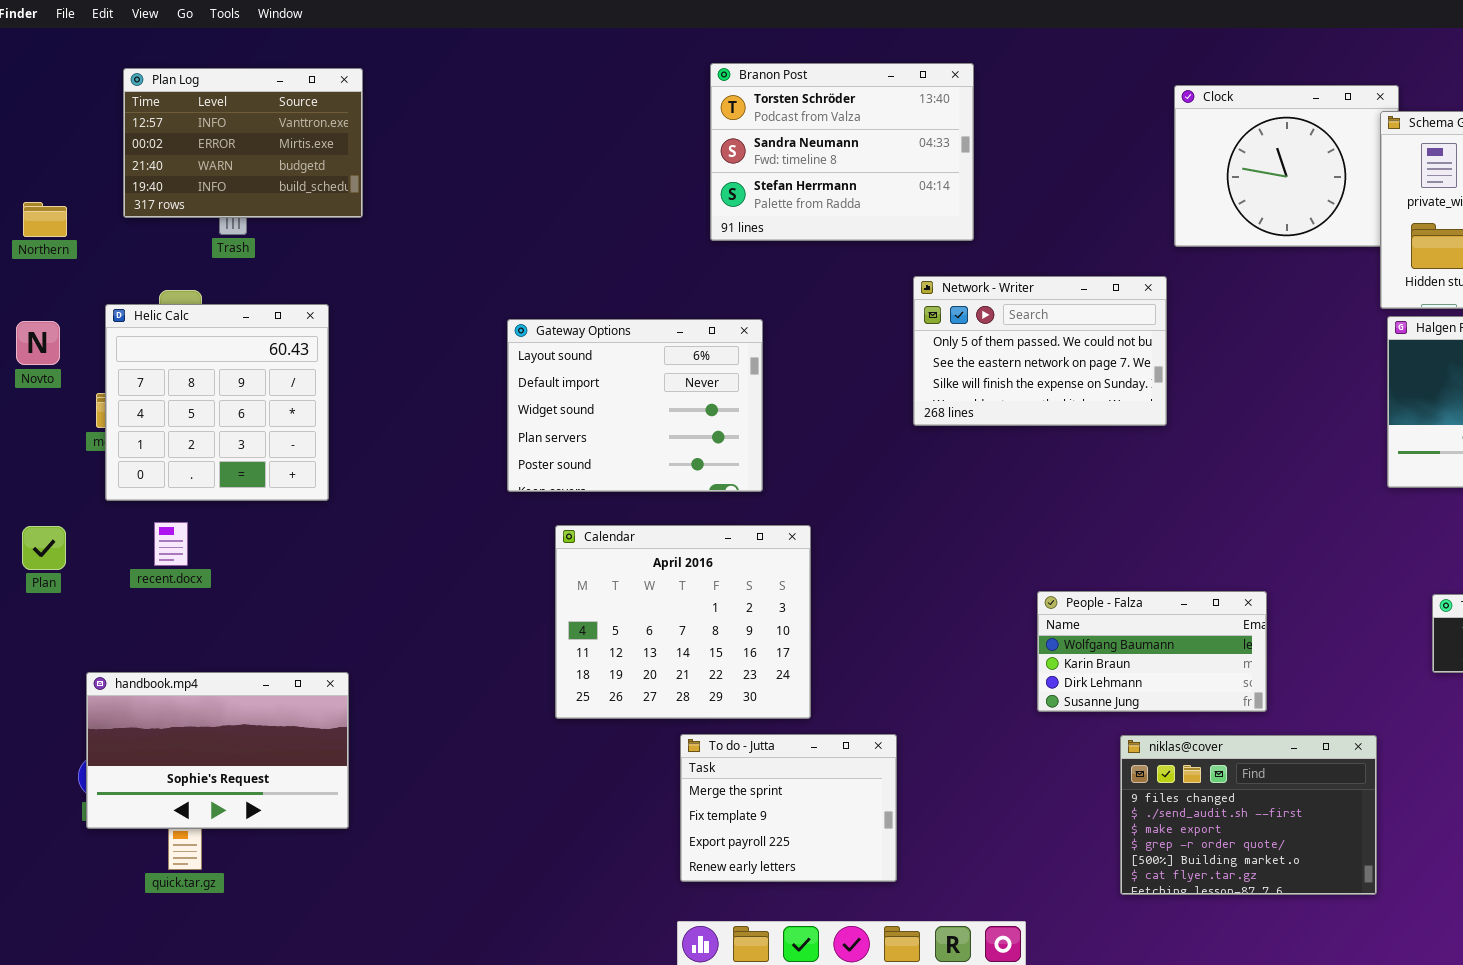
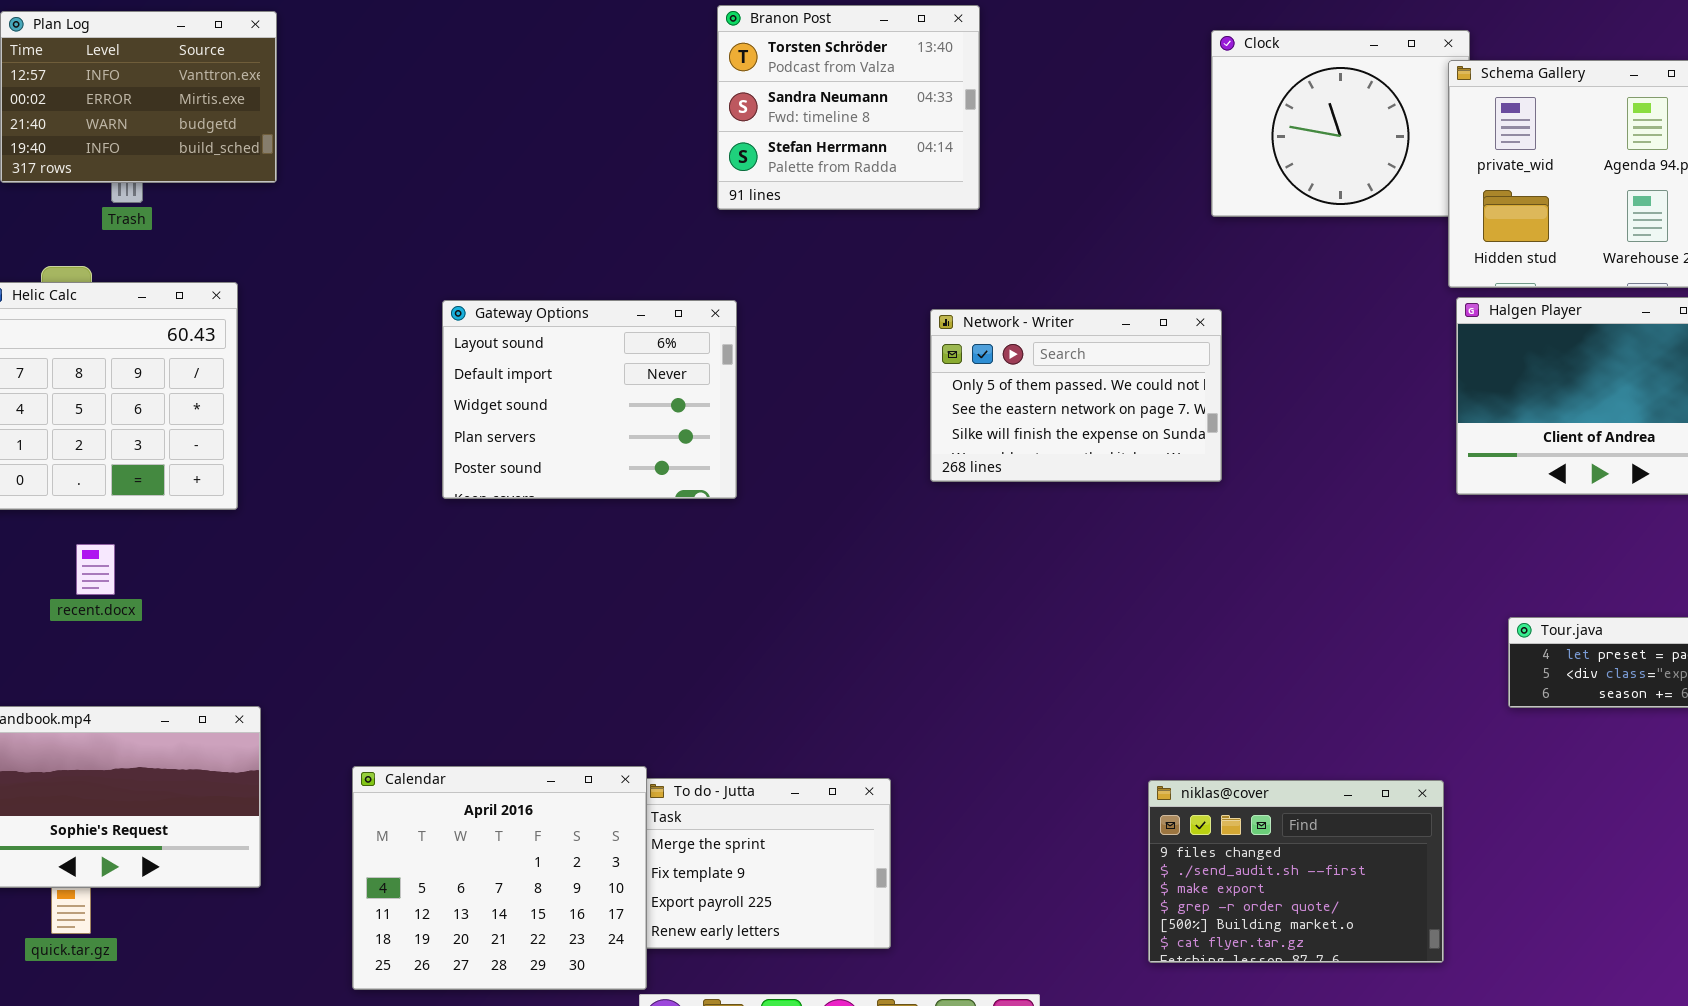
Branon Post: [710,63,974,241] -> [717,5,980,210], resized
Network - Writer: [913,276,1167,426] -> [930,309,1222,482], moved
recent.docx: [154,522,188,566] -> [76,544,115,595], moved
Calendar: [555,525,811,719] -> [352,766,647,990], moved
People - Falza: [1037,591,1267,712] -> none, closed

